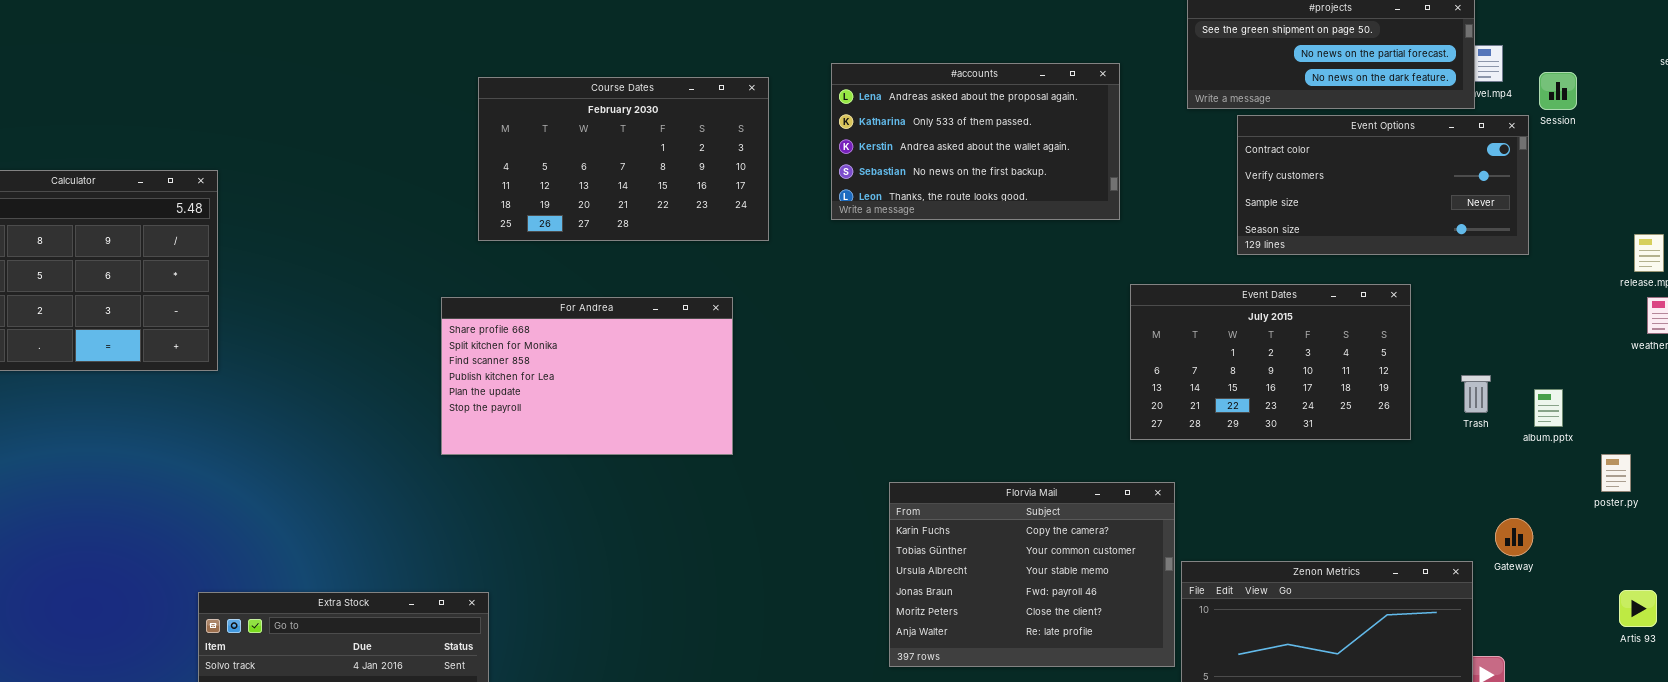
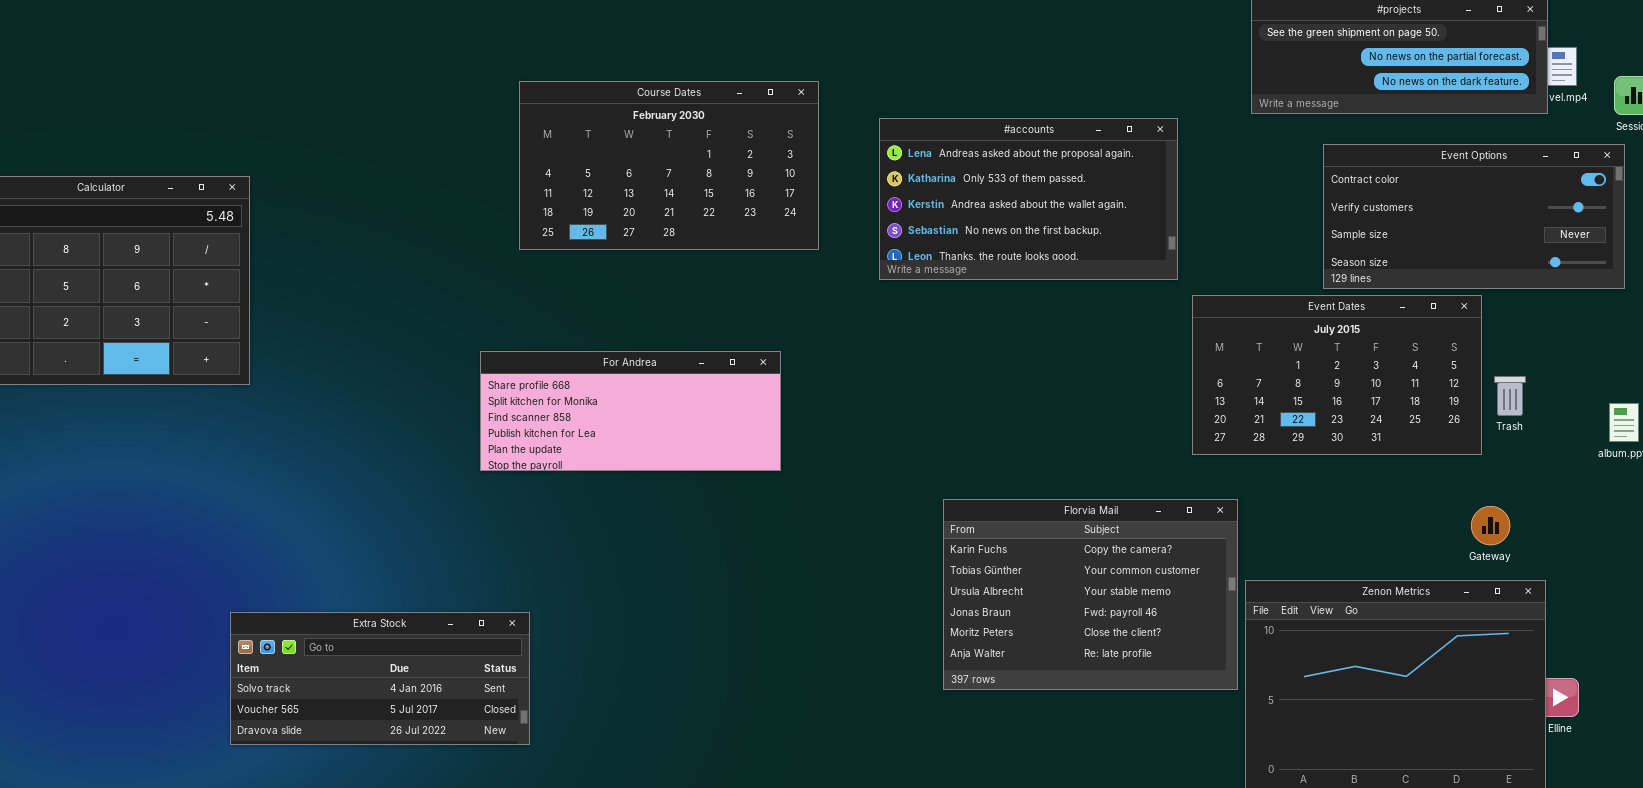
#accounts: [831,63,1120,220] -> [879,118,1178,280], moved
Event Options: [1237,115,1529,255] -> [1323,144,1625,289], moved
For Andrea: [441,297,733,455] -> [480,351,781,471], resized
Trash: [1461,375,1491,413] -> [1494,376,1526,416], moved
Gateway: [1495,518,1533,556] -> [1471,506,1510,545], moved

